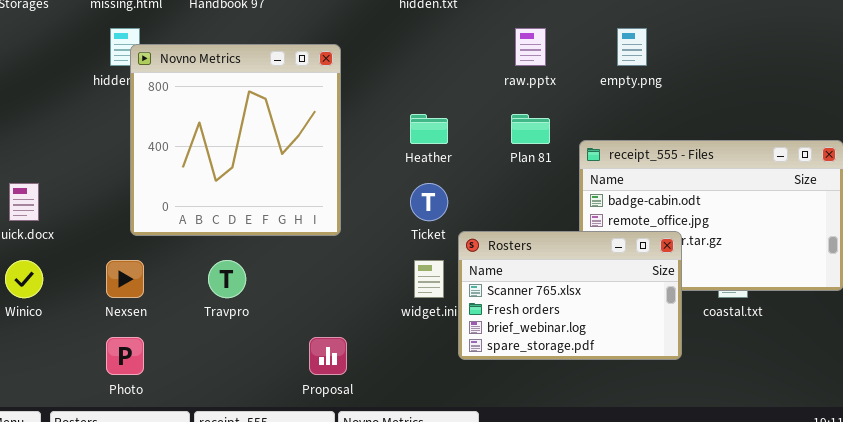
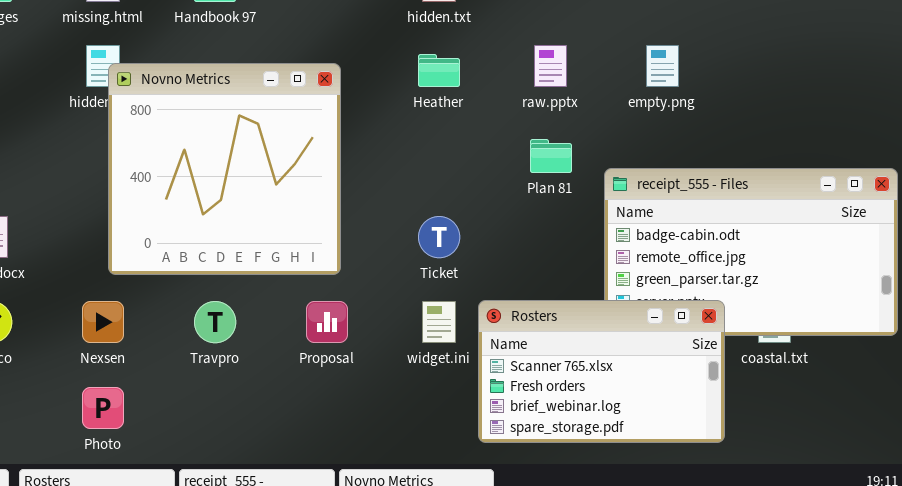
Heather: [410,114,448,144] -> [418,54,460,87], moved
Rosters: [458,231,682,360] -> [478,300,725,443], moved
Proposal: [309,337,347,375] -> [306,301,348,343], moved

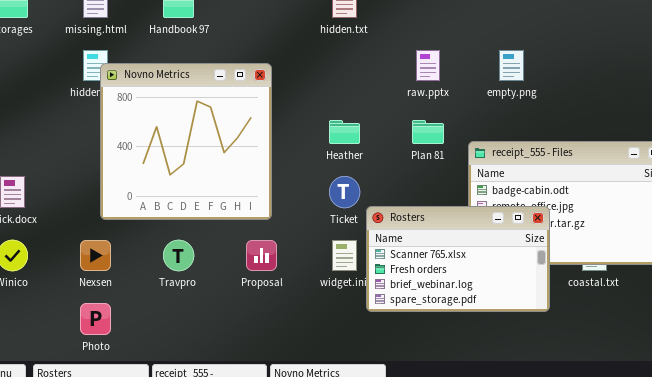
Heather: [418,54,460,87] -> [329,120,360,144], moved
Rosters: [478,300,725,443] -> [366,206,550,312], moved

